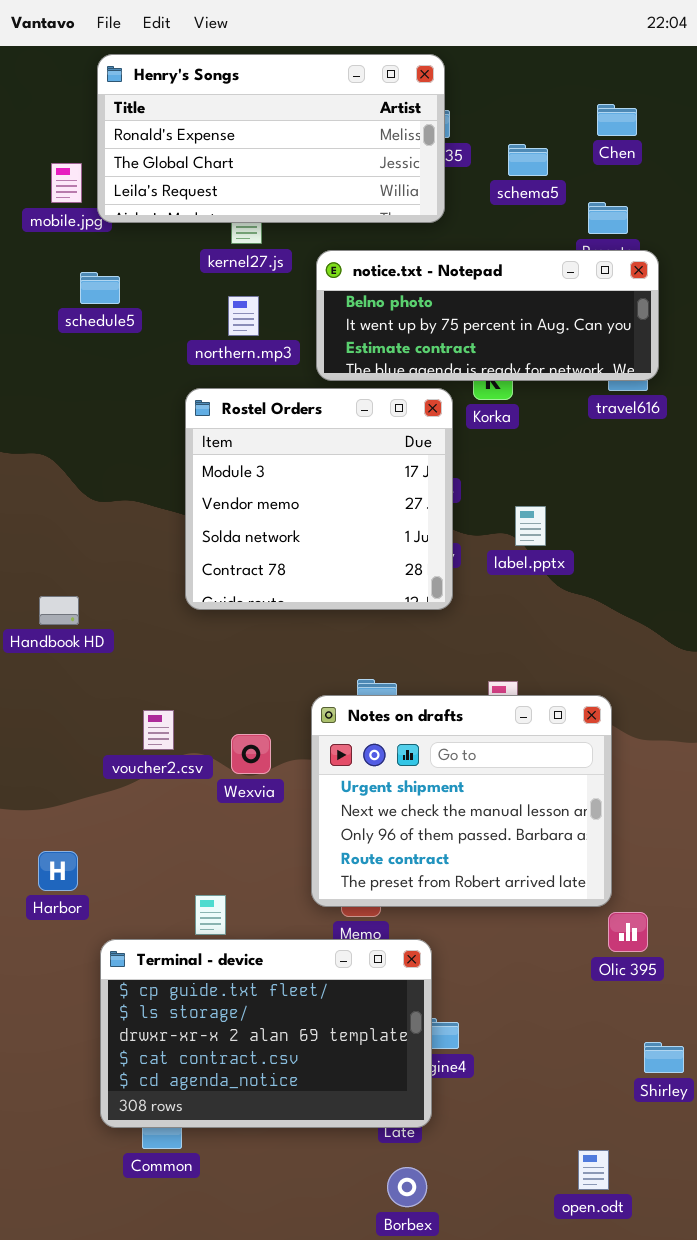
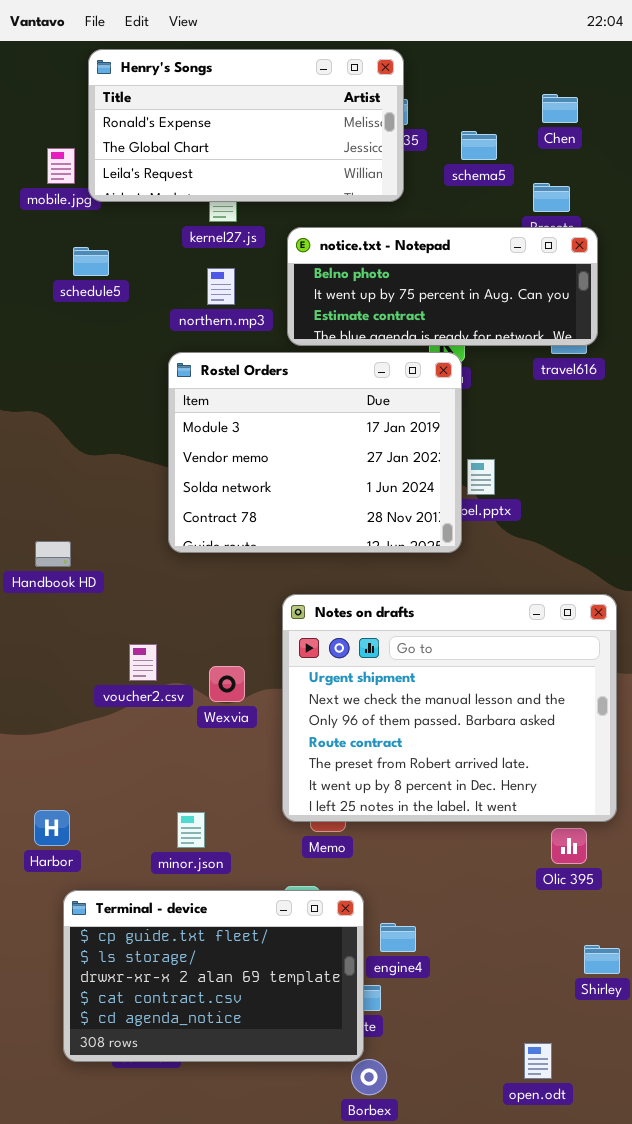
Rostel Orders: [185,388,453,610] -> [168,352,462,553], resized
Notes on drafts: [311,695,612,907] -> [282,594,617,822], resized
Harbor: [38,851,78,891] -> [34,810,70,846], moved
Terminal - device: [100,939,432,1128] -> [63,890,364,1062], moved

